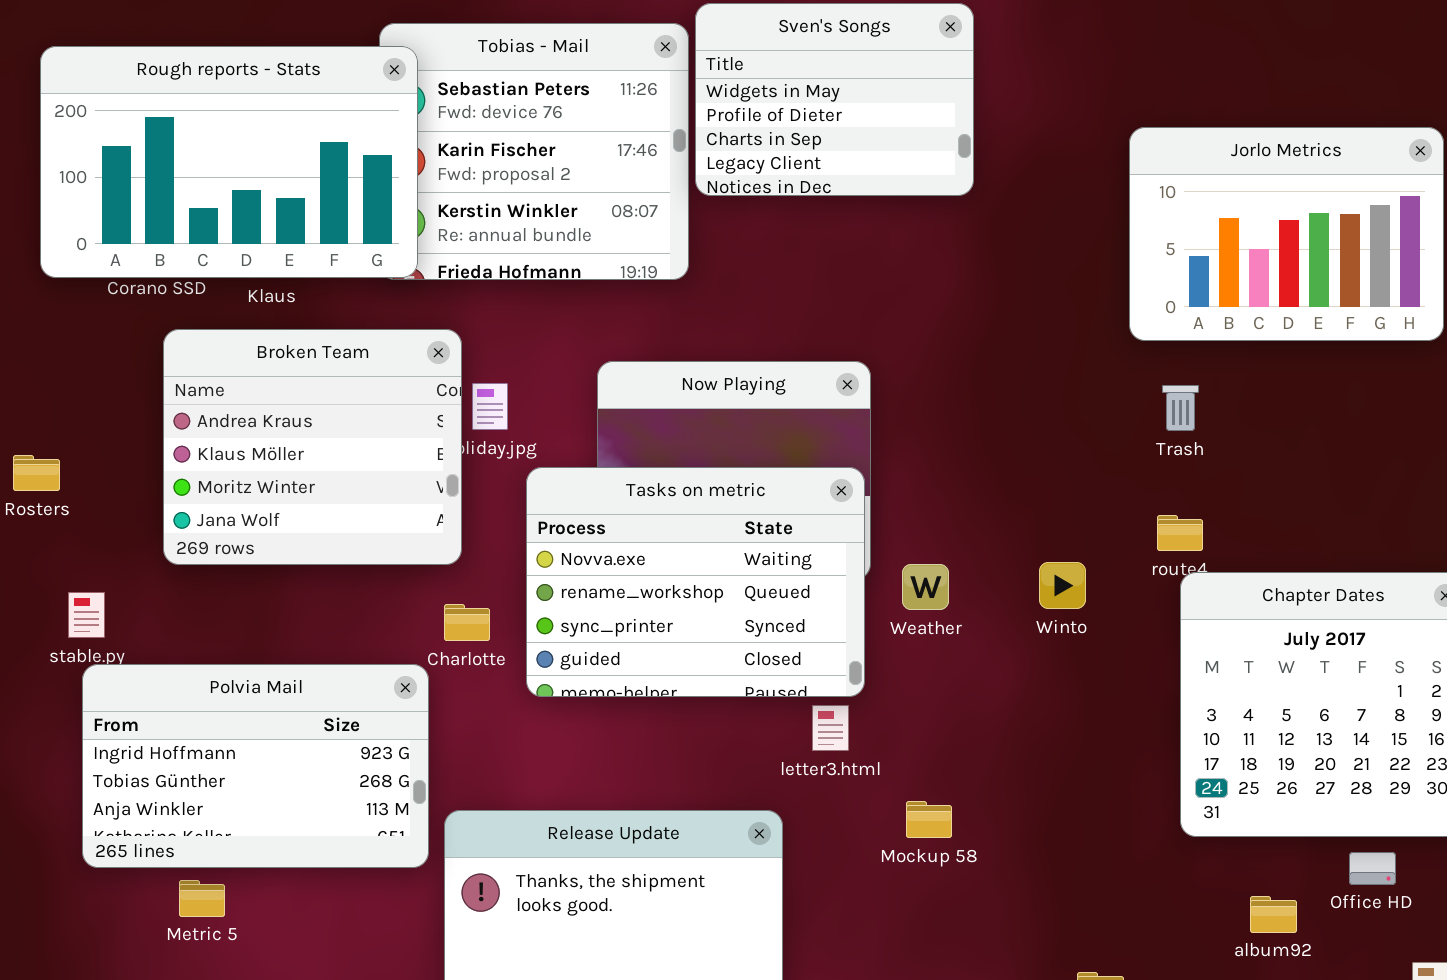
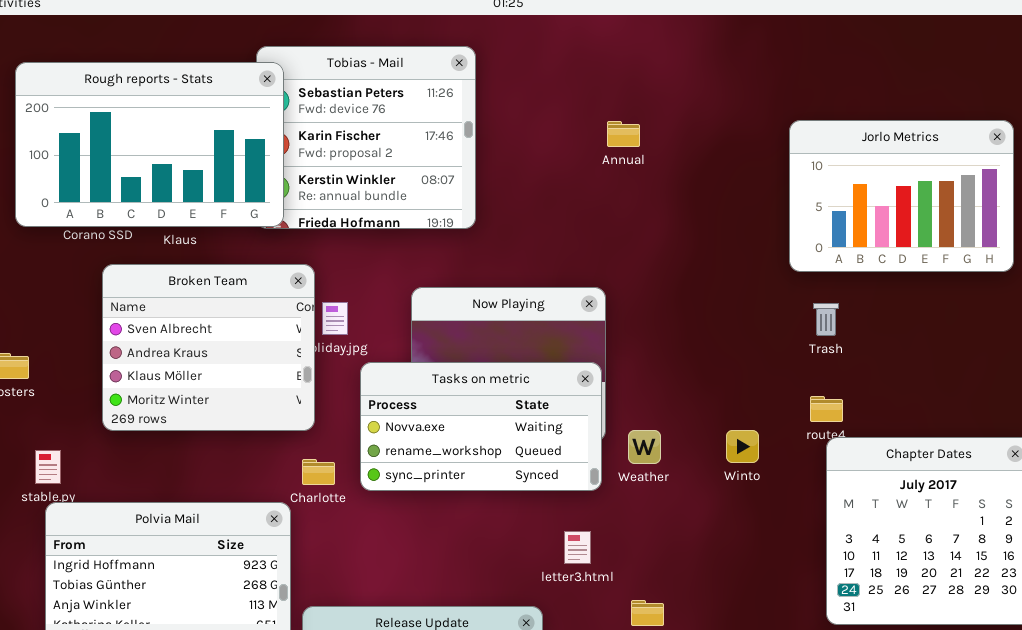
Sven's Songs: [695,3,974,196] -> none, closed
Broken Team: [163,329,462,565] -> [102,264,315,431], scrolled up 1 row
Tasks on metric: [526,467,865,697] -> [360,362,602,491], resized

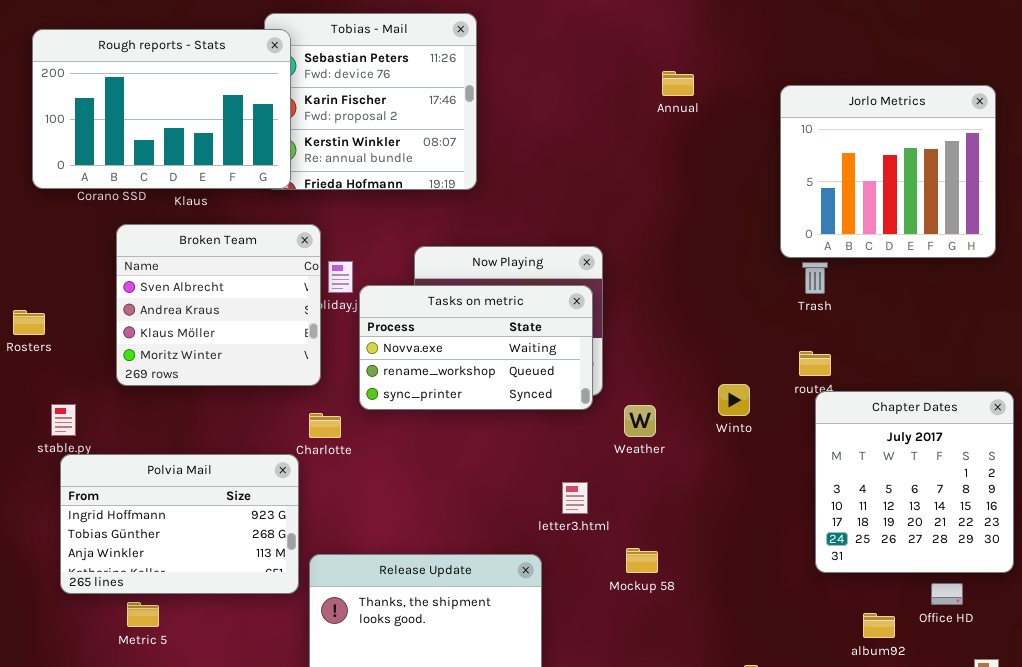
Jorlo Metrics: [789,120,1014,272] -> [780,85,996,258], resized
Annual: [607,121,640,147] -> [662,71,694,96], moved
Tasks on metric: [360,362,602,491] -> [359,285,593,410], moved
Weather: [628,430,661,464] -> [624,405,656,437], moved

